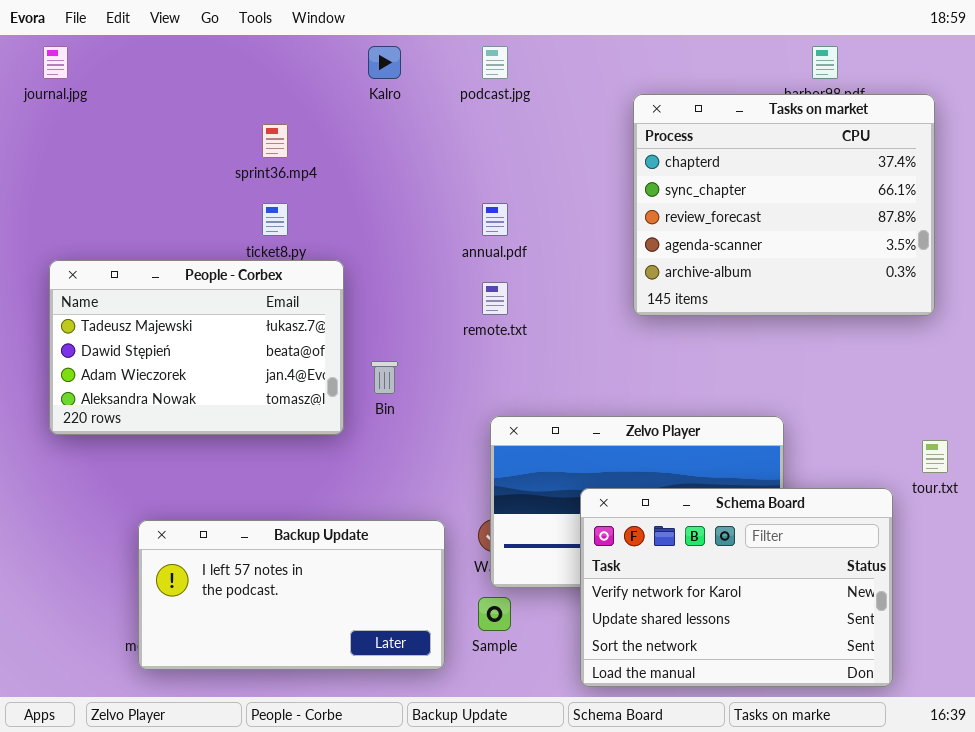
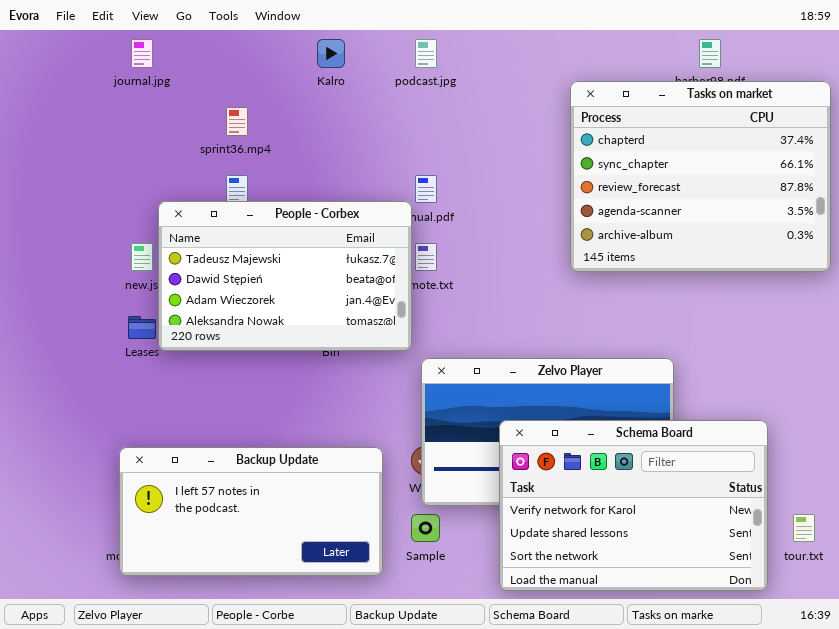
journal.jpg: [43,46,68,79] -> [131,39,153,68], moved
Tasks on market: [633,94,935,316] -> [570,81,831,272], moved
People - Corbex: [49,260,344,435] -> [158,201,412,351], moved
tour.txt: [922,440,948,473] -> [793,514,815,542], moved

